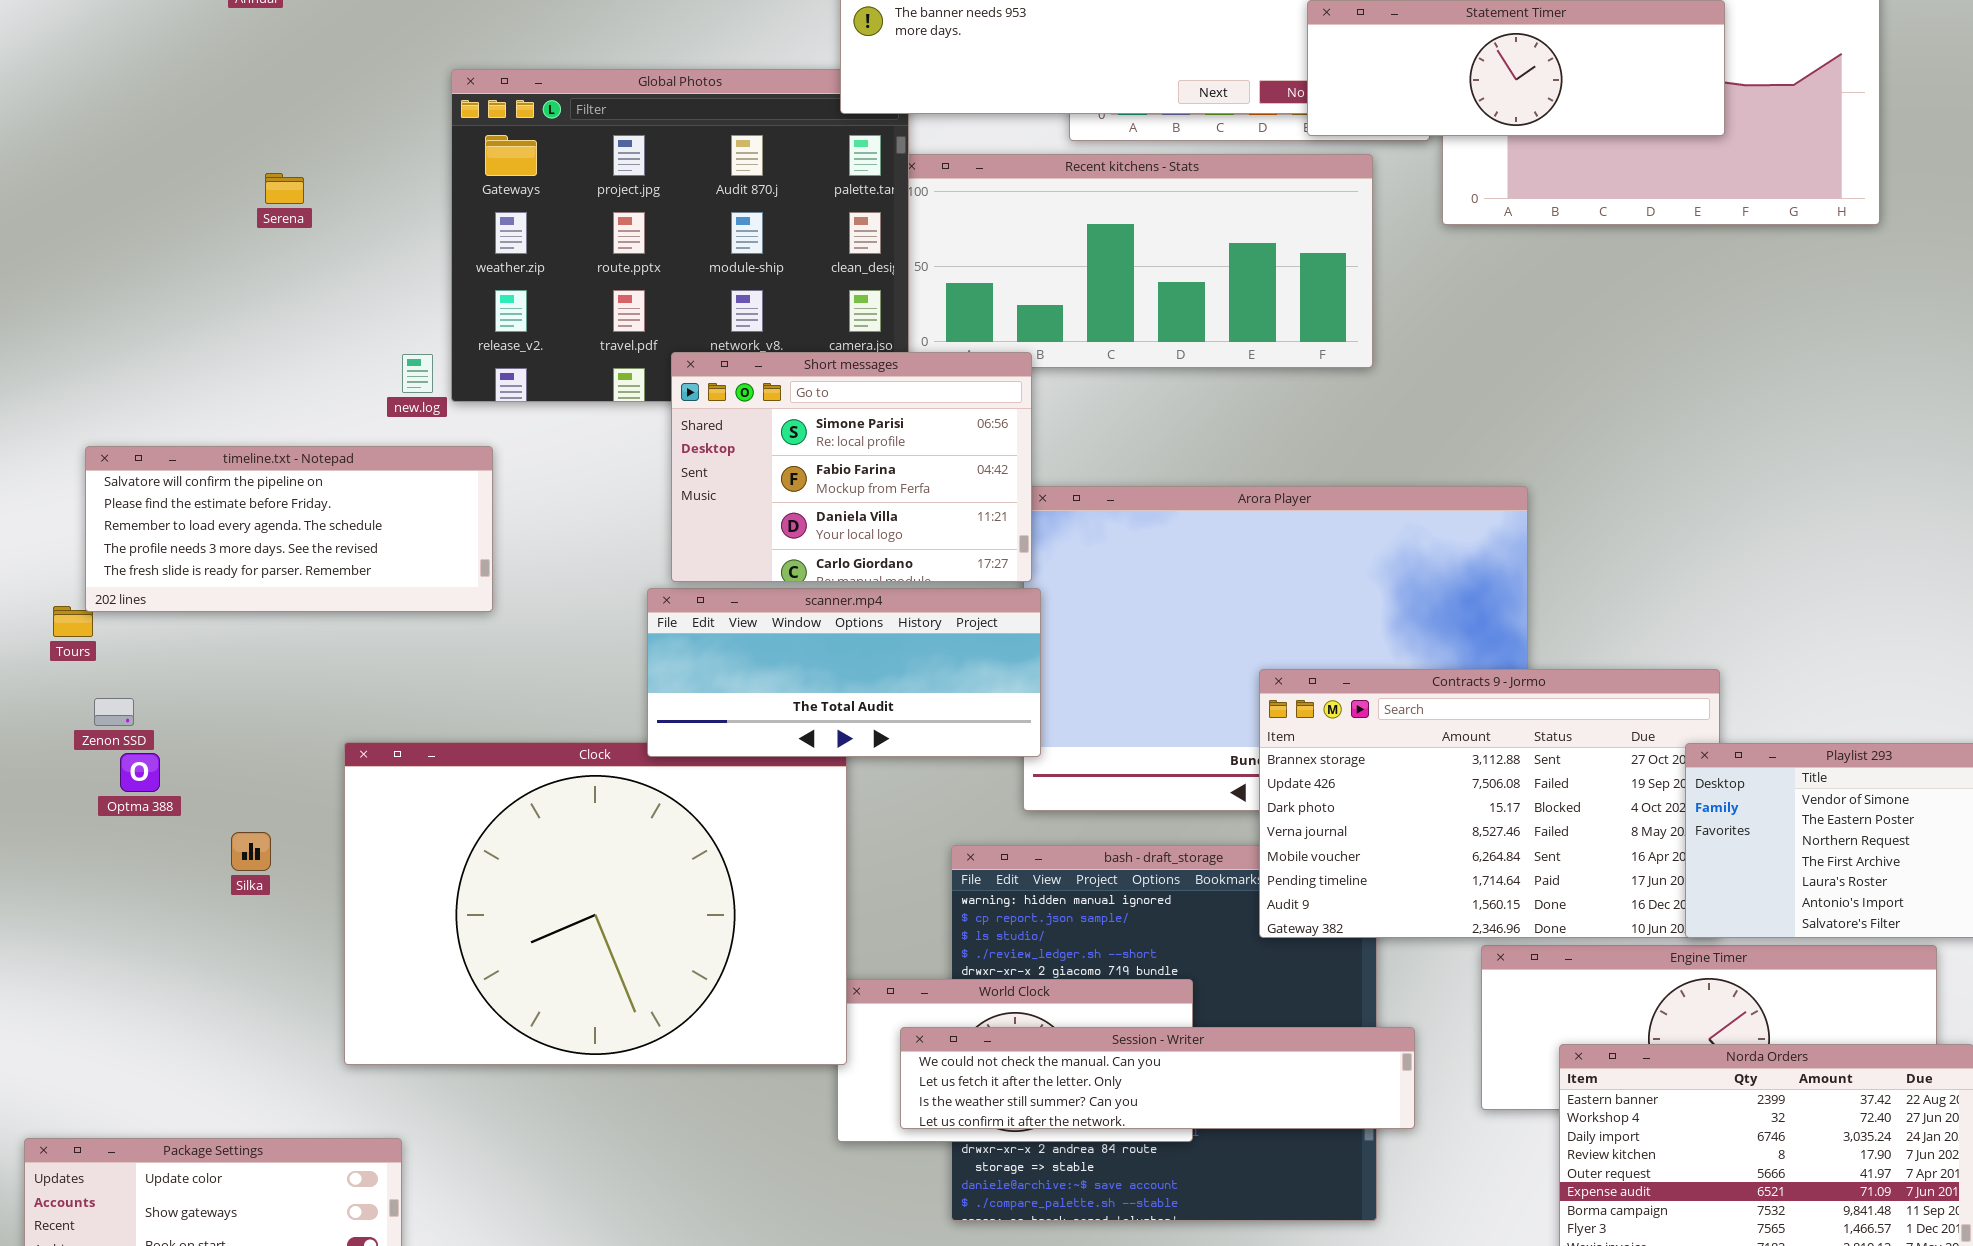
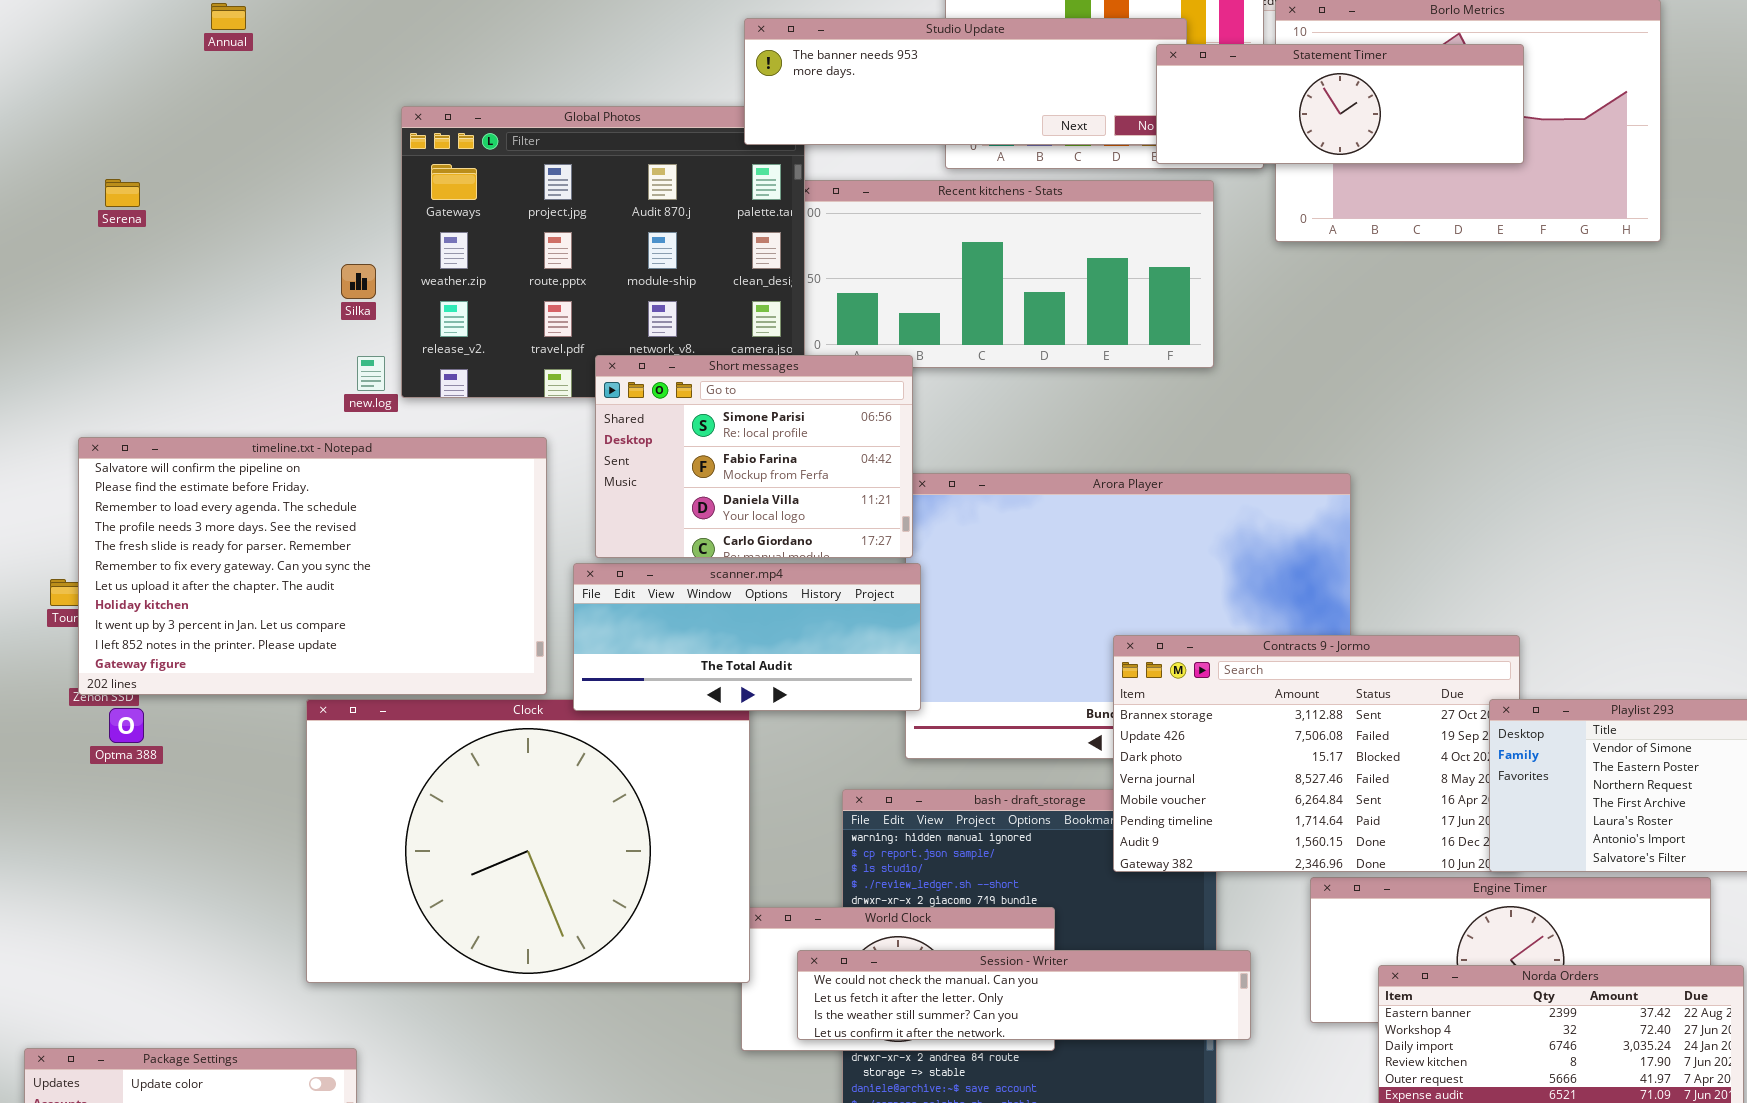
Serena: [265,173,304,204] -> [105,179,140,207], moved
timeline.txt - Notepad: [85,446,493,612] -> [78,437,547,695], resized
Silka: [231,832,271,871] -> [341,264,376,299], moved

